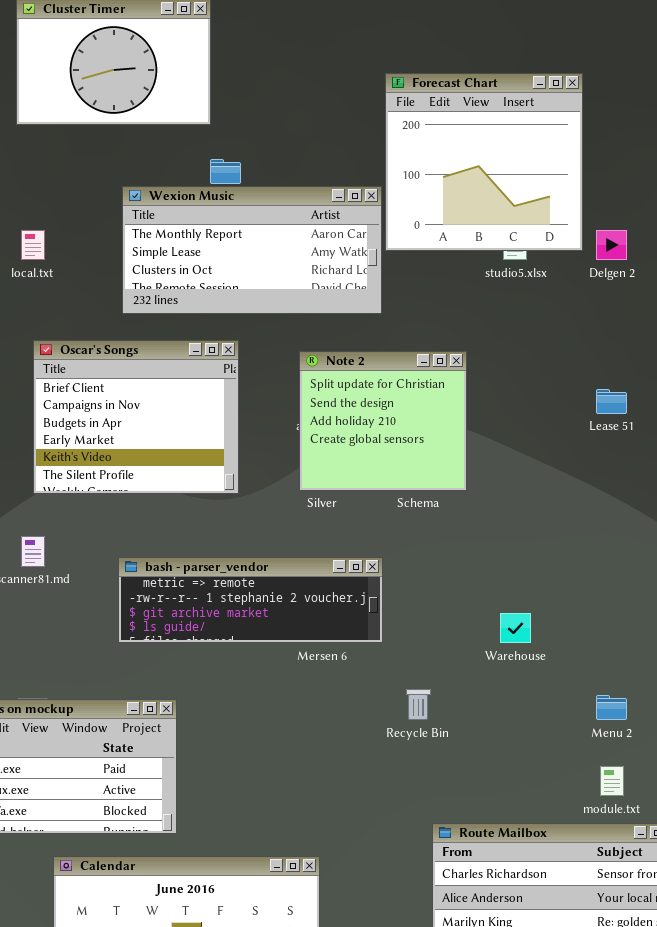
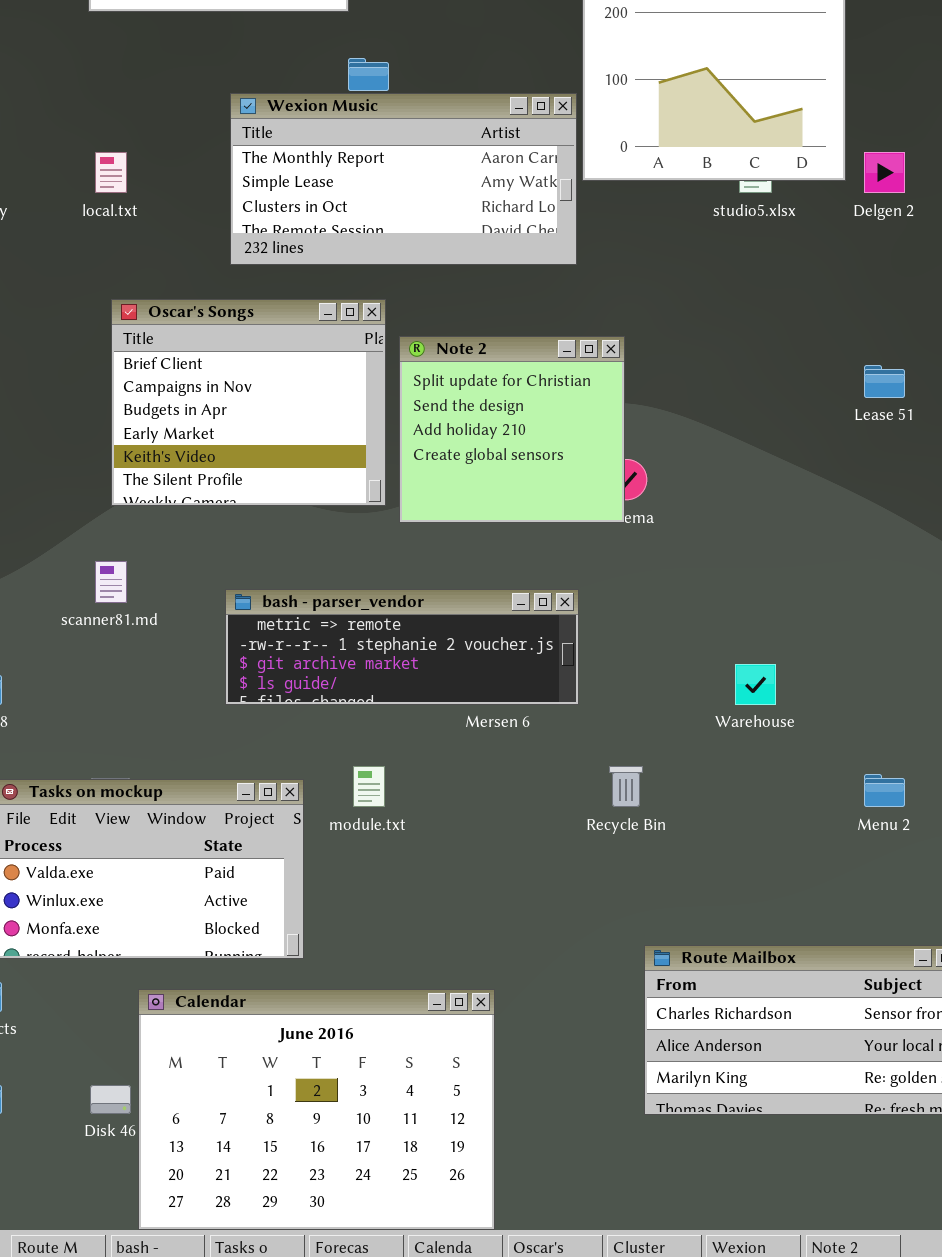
Note 2: [299,351,467,491] -> [399,336,625,523], moved
module.txt: [600,766,624,796] -> [353,766,385,807], moved

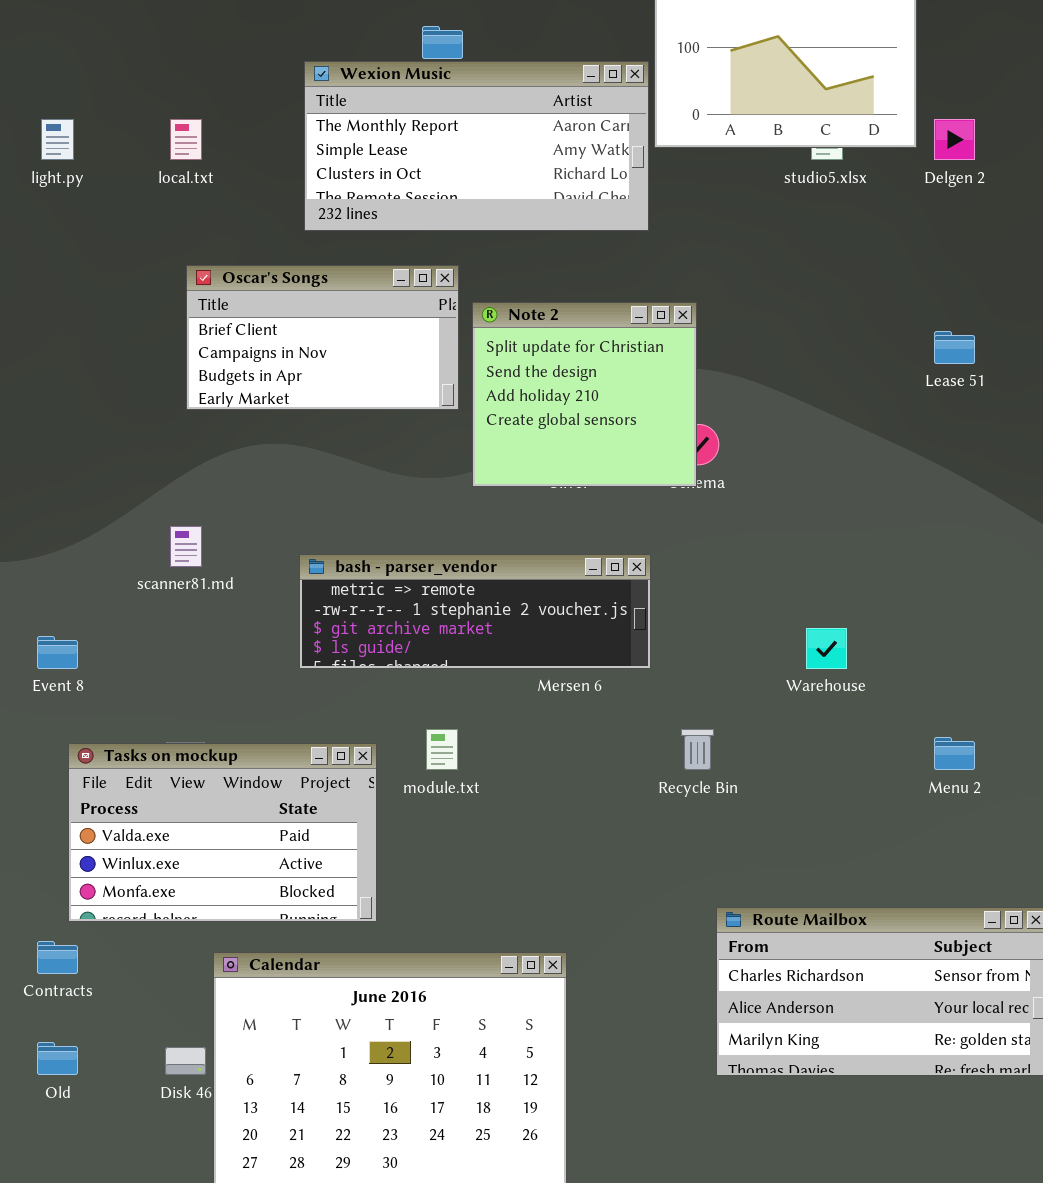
Oscar's Songs: [111,299,386,506] -> [186,265,459,410], resized

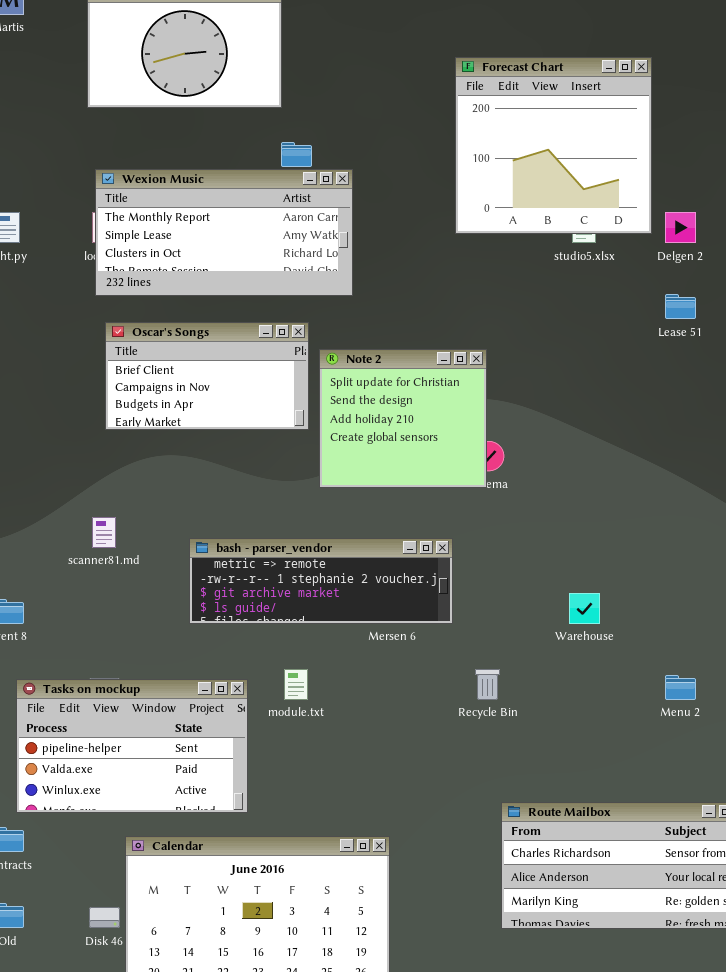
Wexion Music: [304,61,649,231] -> [95,169,353,296], moved
Lease 51: [934,331,975,364] -> [665,294,696,319], moved
Tasks on mockup: [68,743,377,922] -> [16,679,248,813], scrolled up 1 row

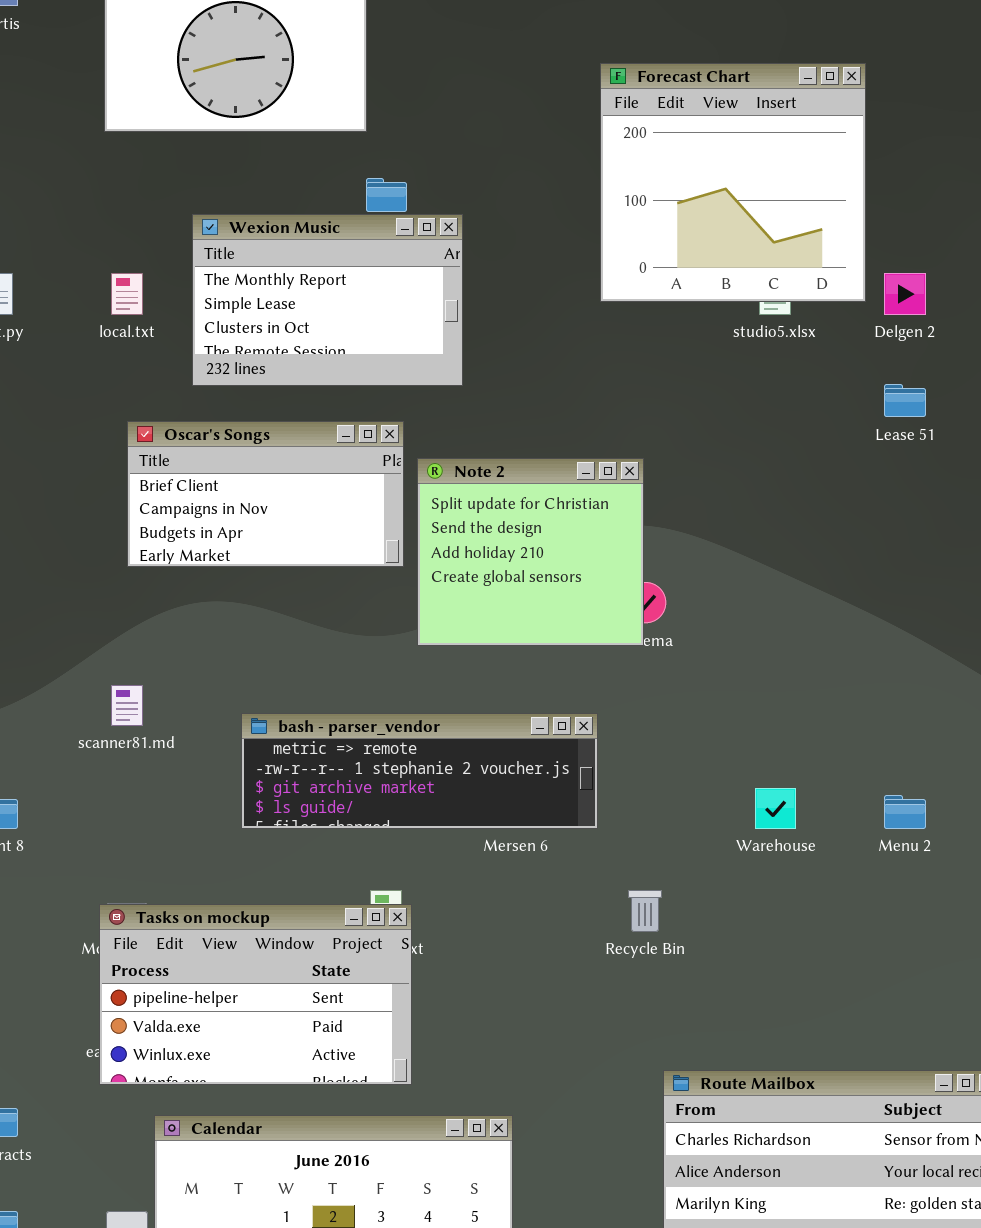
Wexion Music: [95,169,353,296] -> [192,214,463,386], resized
Menu 2: [665,675,696,700] -> [884,795,926,829], moved
Tasks on mockup: [16,679,248,813] -> [99,904,412,1085], moved

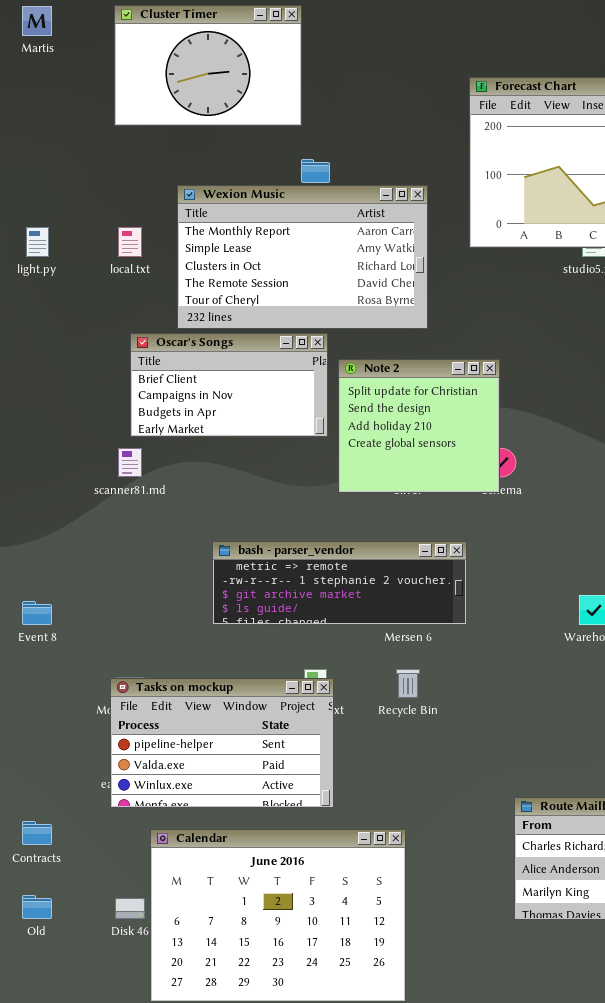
Wexion Music: [192,214,463,386] -> [177,185,428,329], resized
scanner81.md: [111,685,143,726] -> [118,448,142,477], moved
Recycle Bin: [628,890,662,932] -> [396,669,420,698], moved

